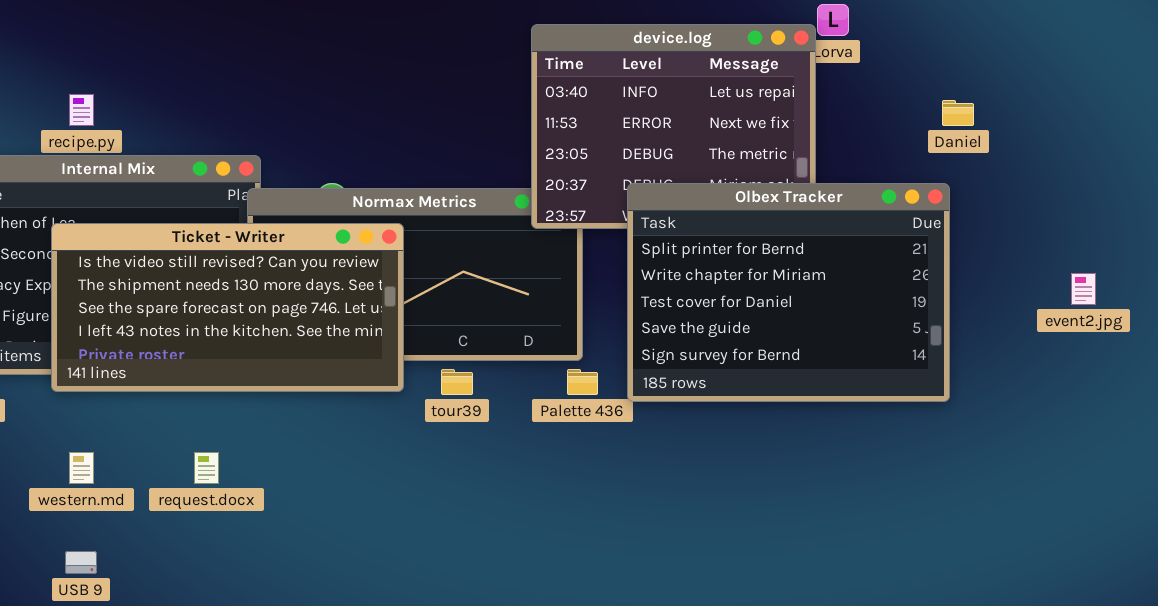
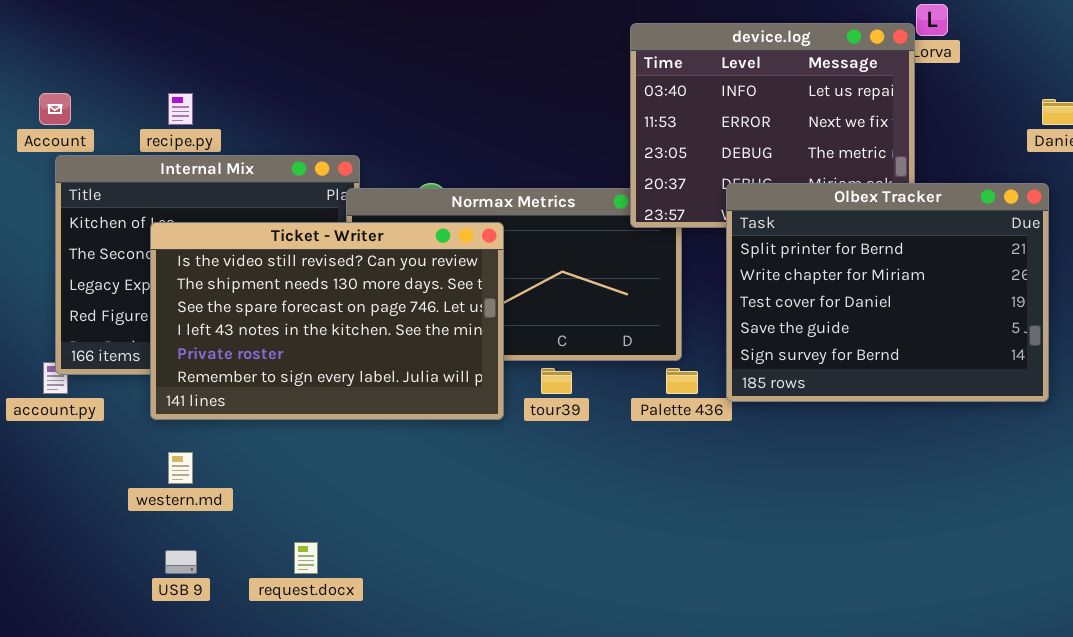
Ticket - Writer: [51,223,404,392] -> [150,222,504,420], resized
request.docx: [194,452,219,484] -> [294,542,318,574], moved

